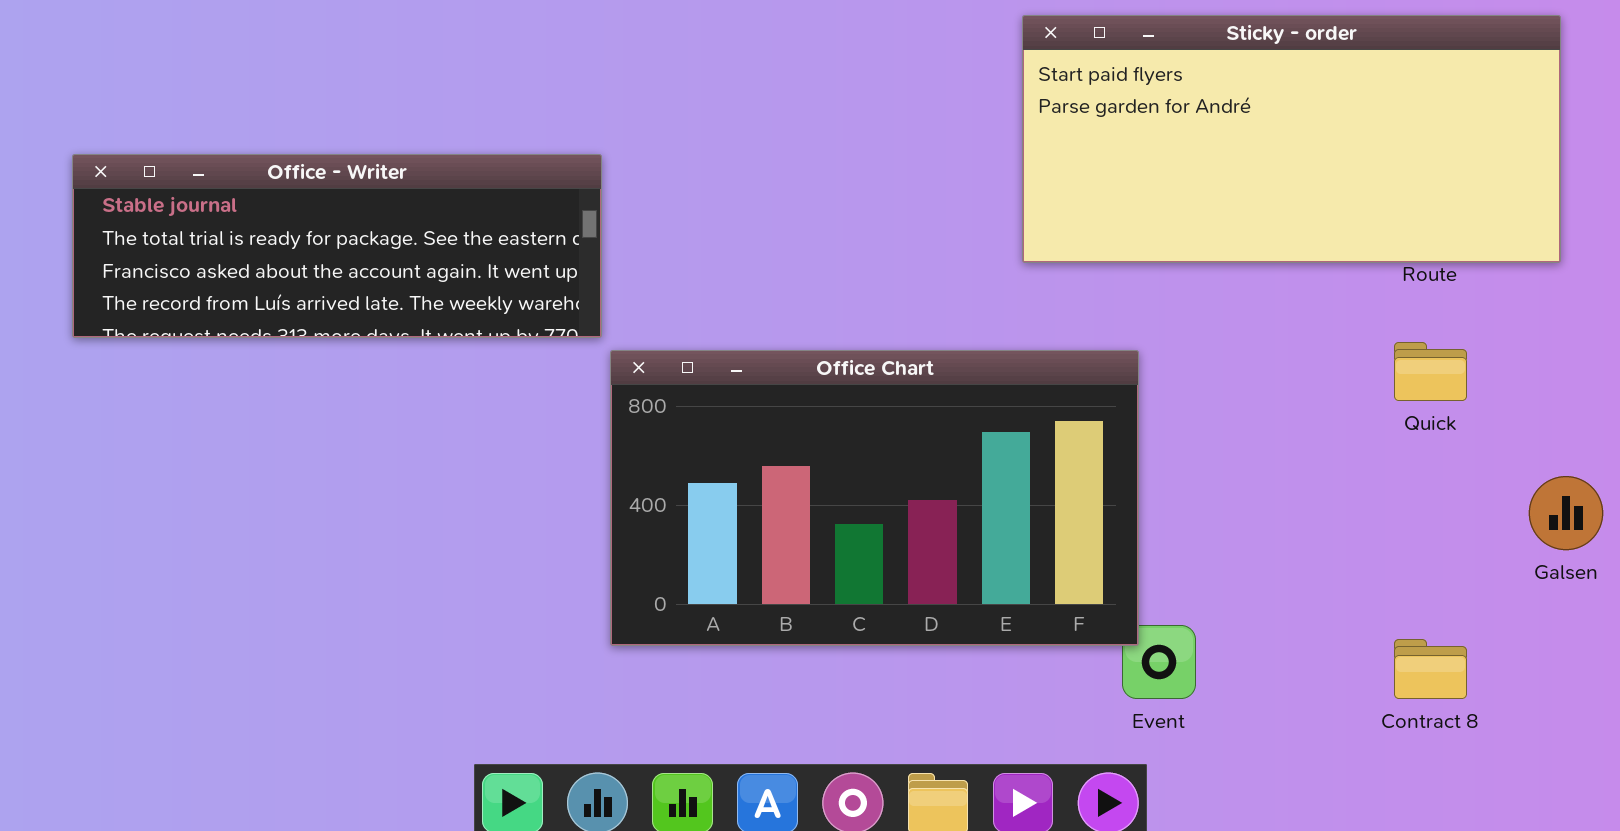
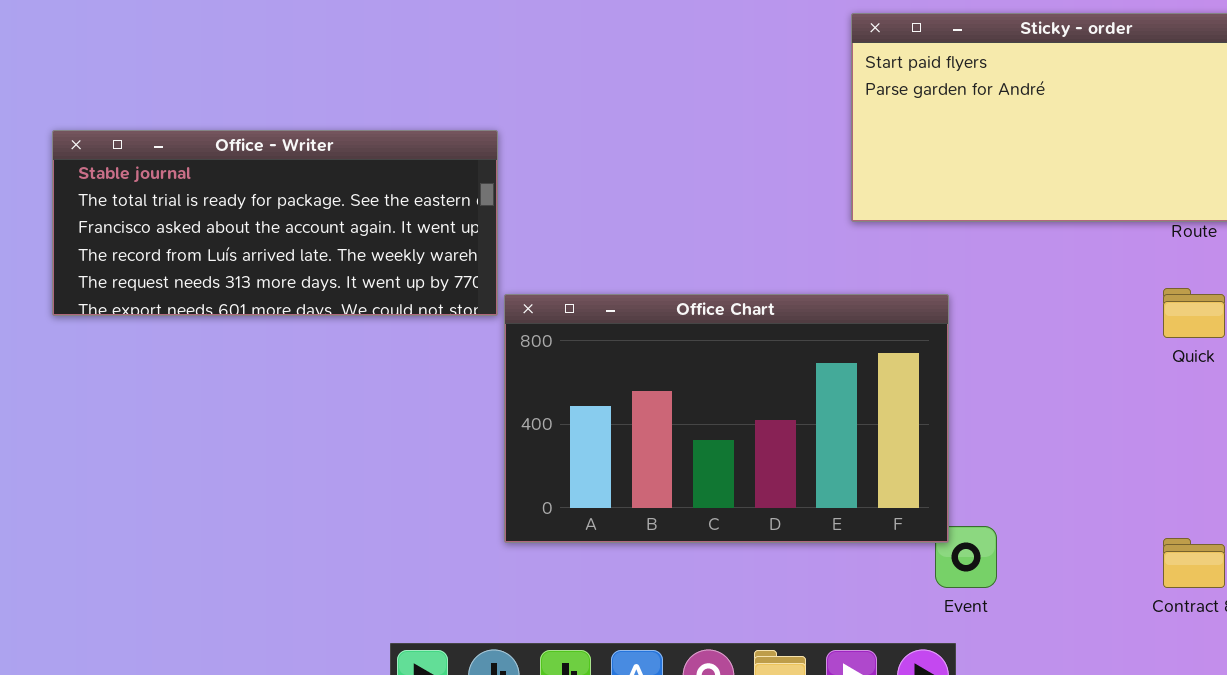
Office - Writer: [72,154,602,338] -> [52,130,498,316], resized

